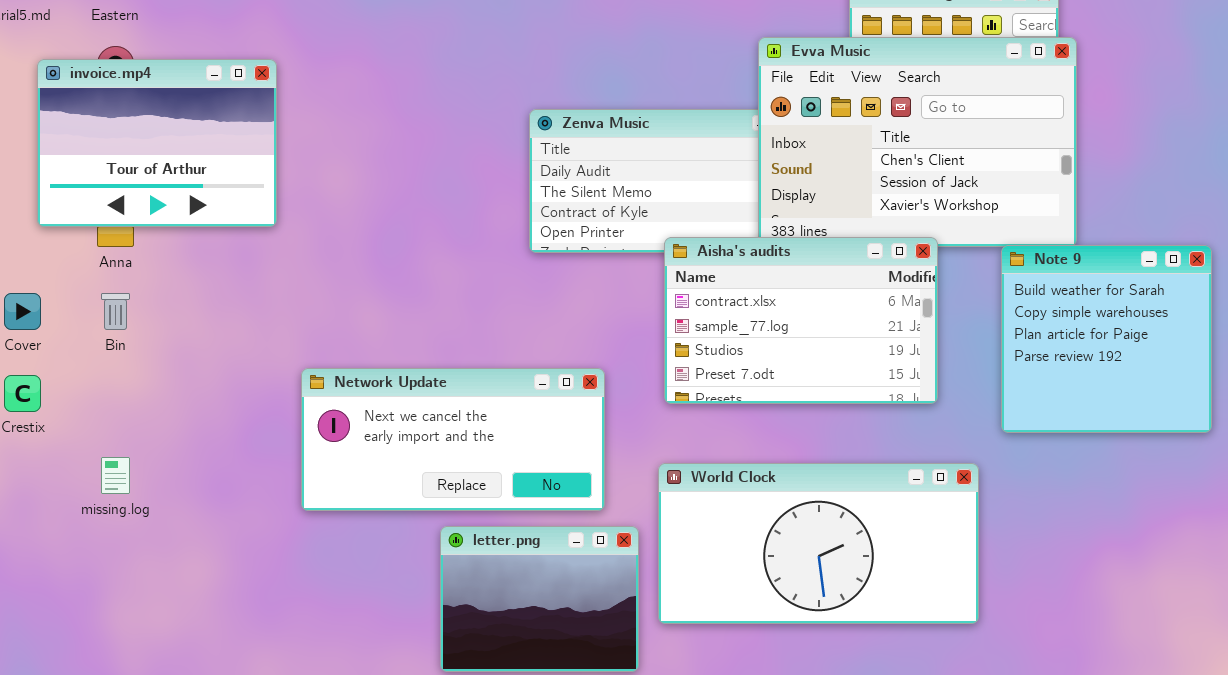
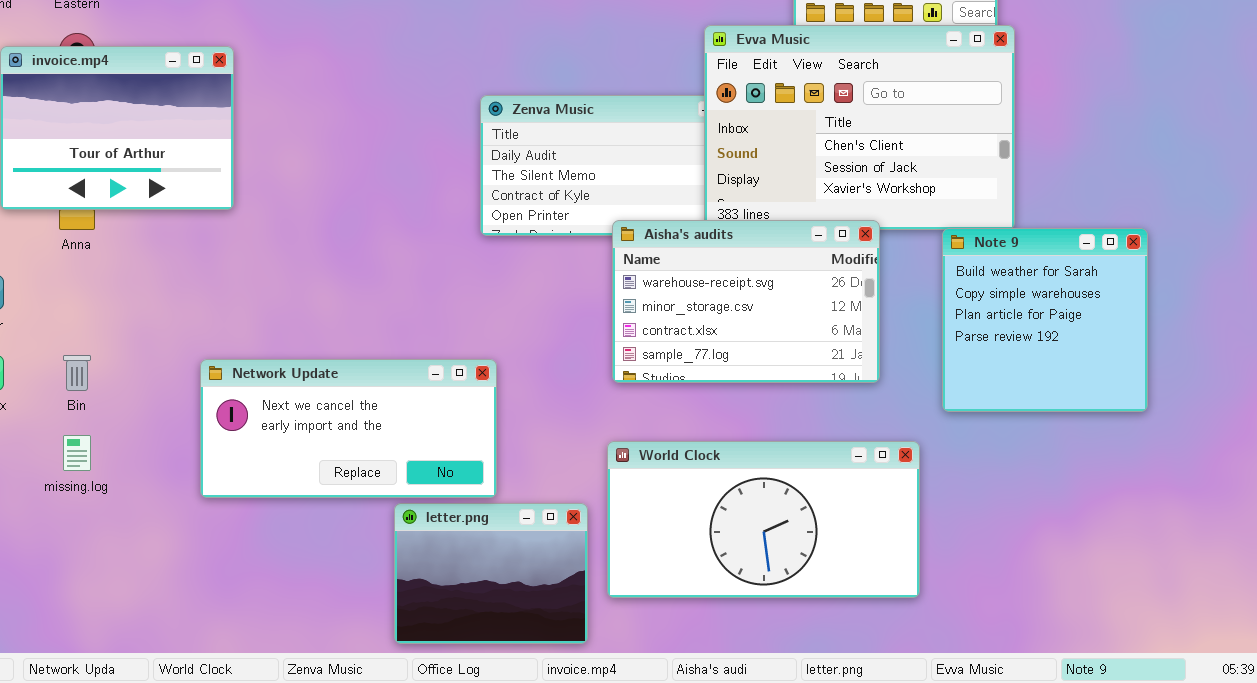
Aisha's audits: [664,237,938,404] -> [612,220,880,383], scrolled up 2 rows
Bin: [101,293,130,330] -> [63,355,91,391], moved
Network Update: [301,368,605,511] -> [200,359,497,498], moved

